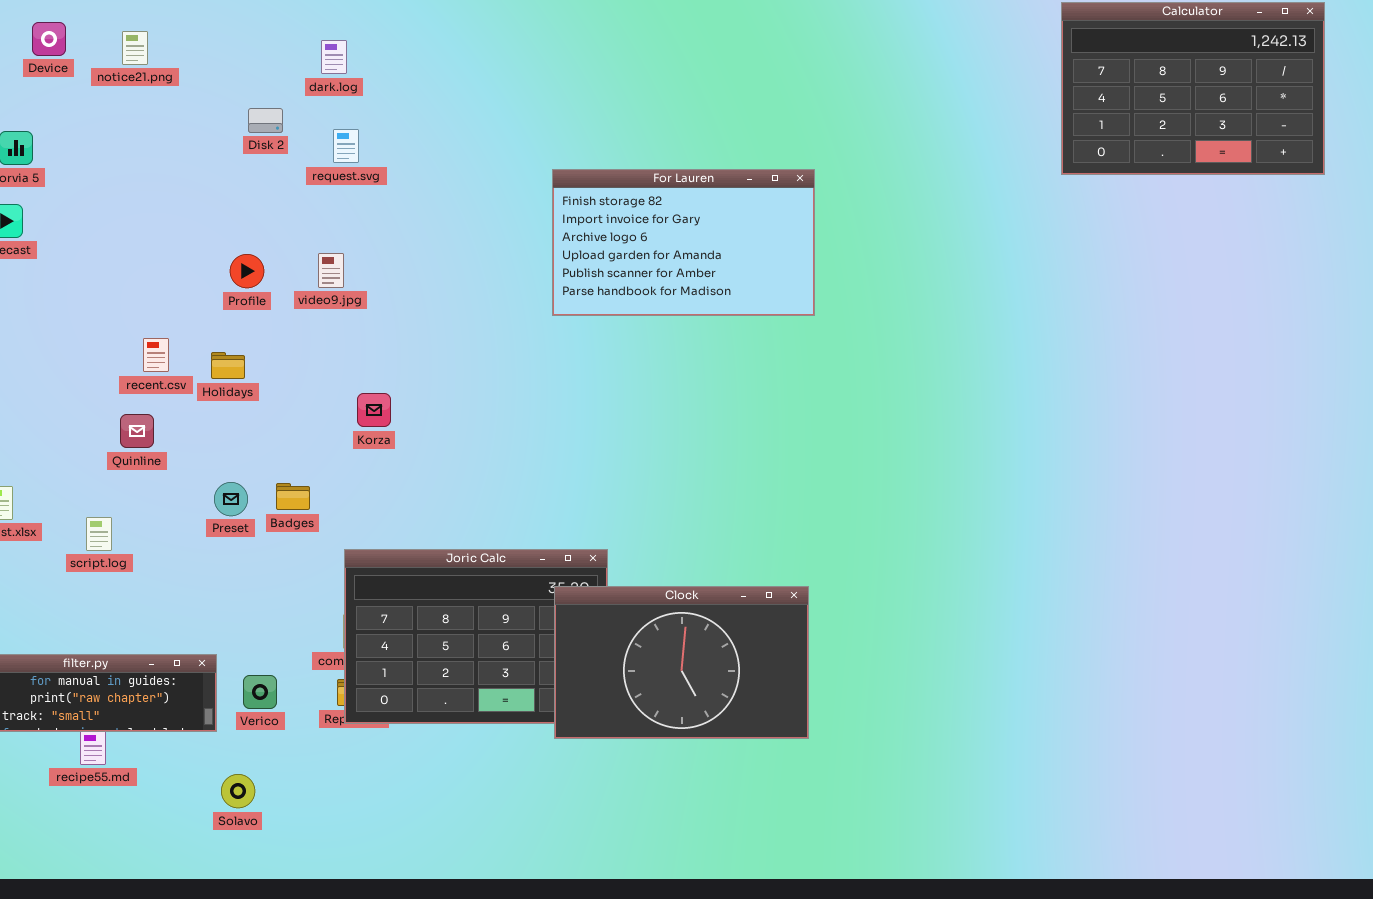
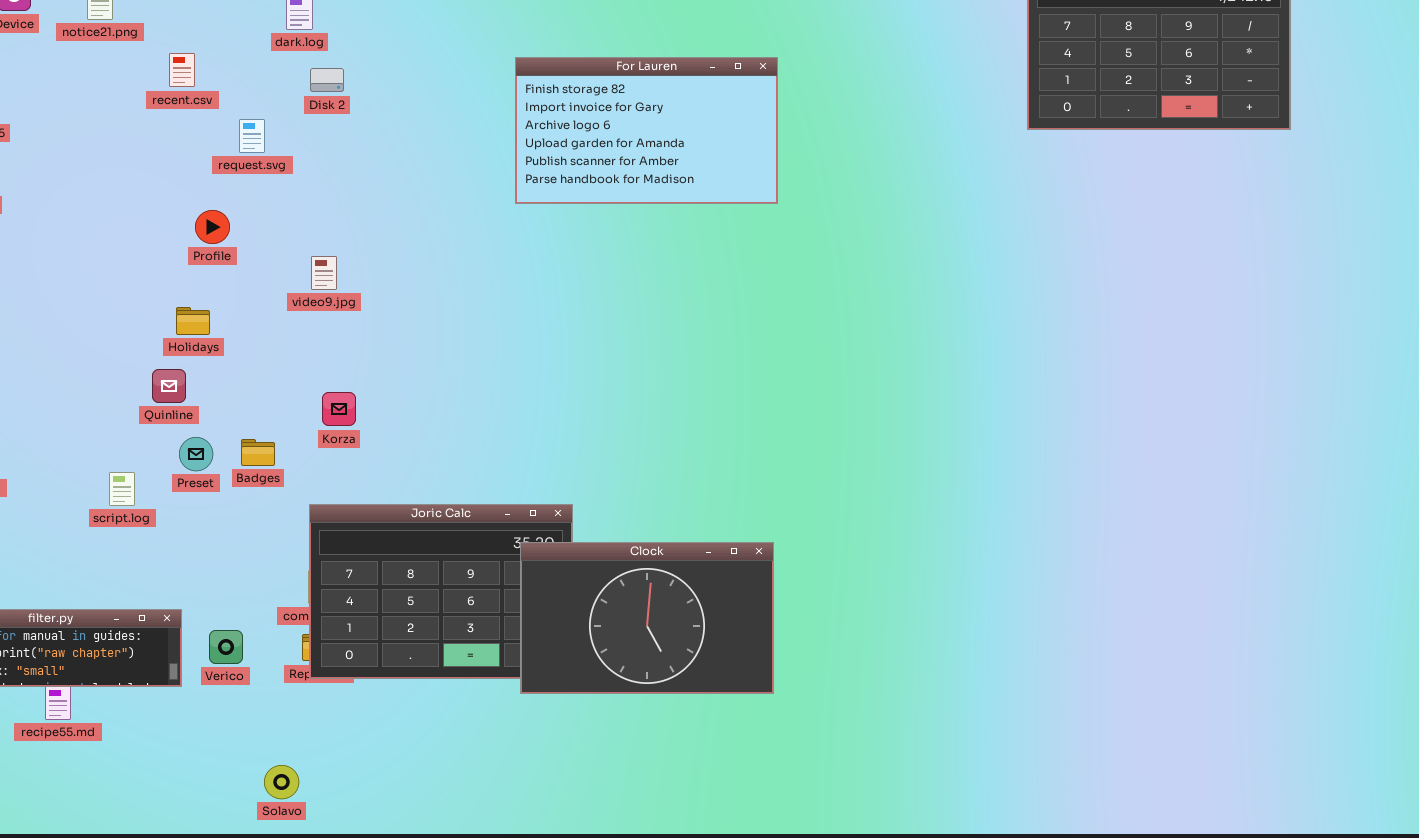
Disk 2: [248,108,283,133] -> [310,68,344,92], moved
request.svg: [333,129,359,163] -> [239,119,265,153], moved
For Lauren: [552,169,815,316] -> [515,57,778,204], moved
video9.jpg: [318,253,344,288] -> [311,256,337,290], moved
recent.csv: [143,338,169,372] -> [169,53,195,87], moved
Korza: [357,393,391,427] -> [322,392,356,426], moved
Quinline: [120,414,154,448] -> [152,369,186,403], moved
script.log: [86,517,112,551] -> [109,472,135,506], moved
Solavo: [221,774,255,808] -> [264,765,299,799], moved

